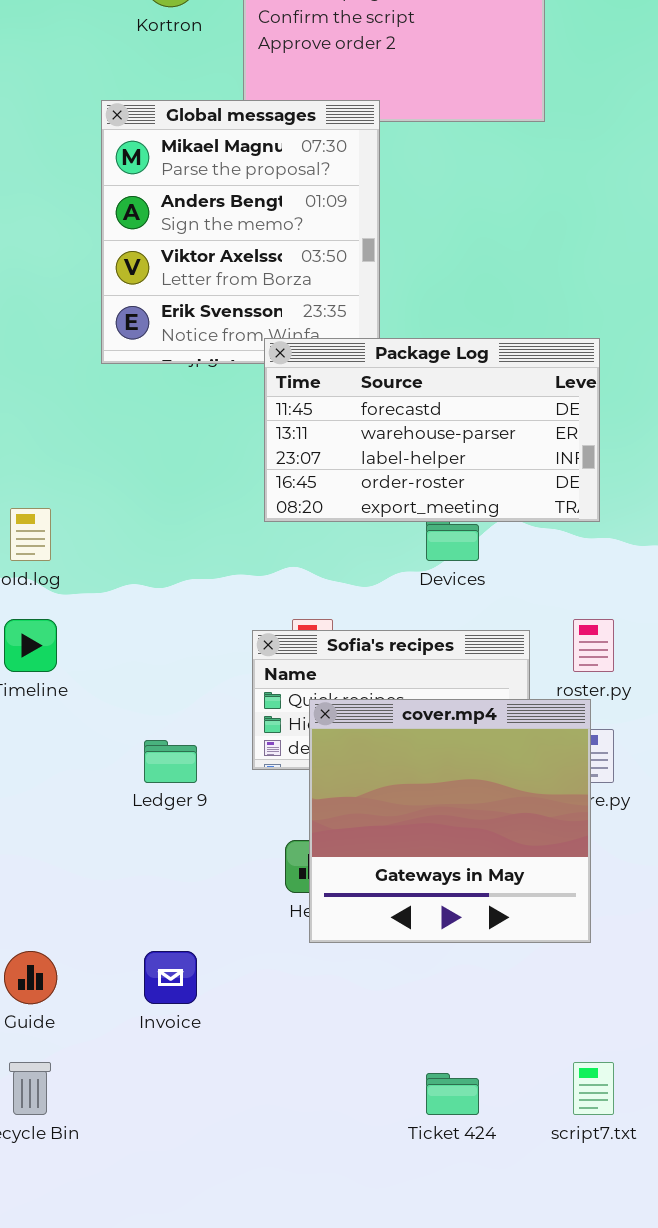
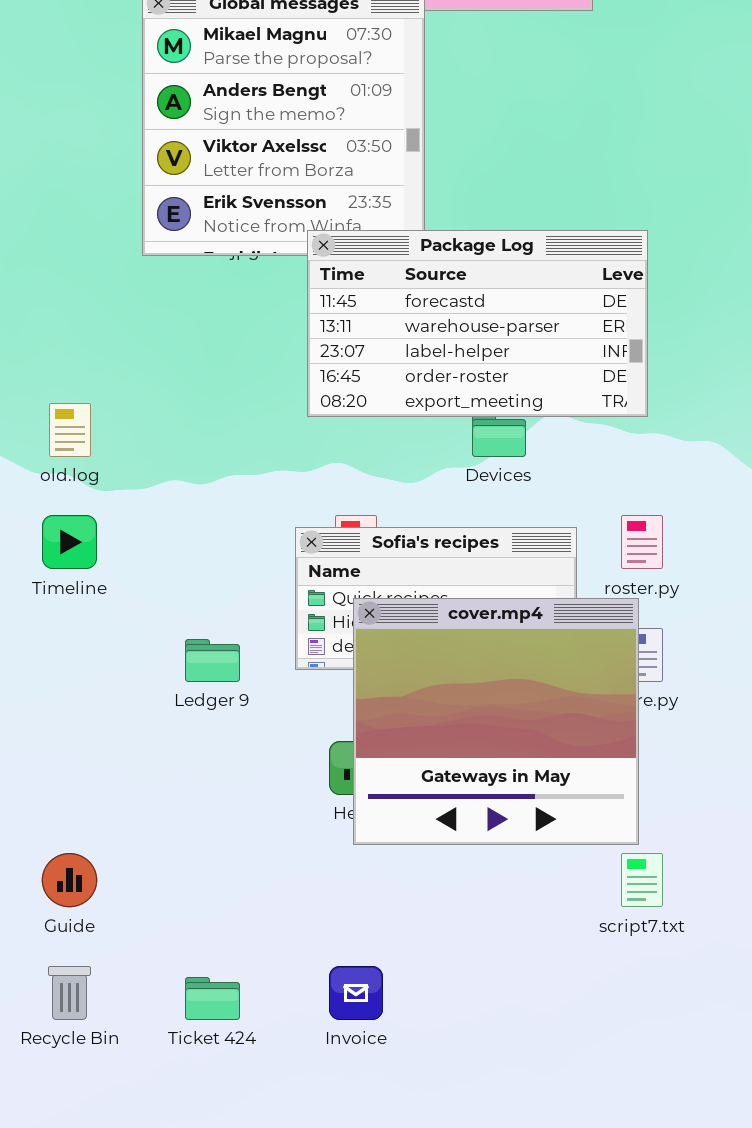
Invoice: [144,951,197,1004] -> [329,966,383,1020], moved
script7.txt: [573,1062,614,1115] -> [621,853,663,907], moved
Ticket 424: [426,1073,479,1115] -> [185,977,240,1020], moved

